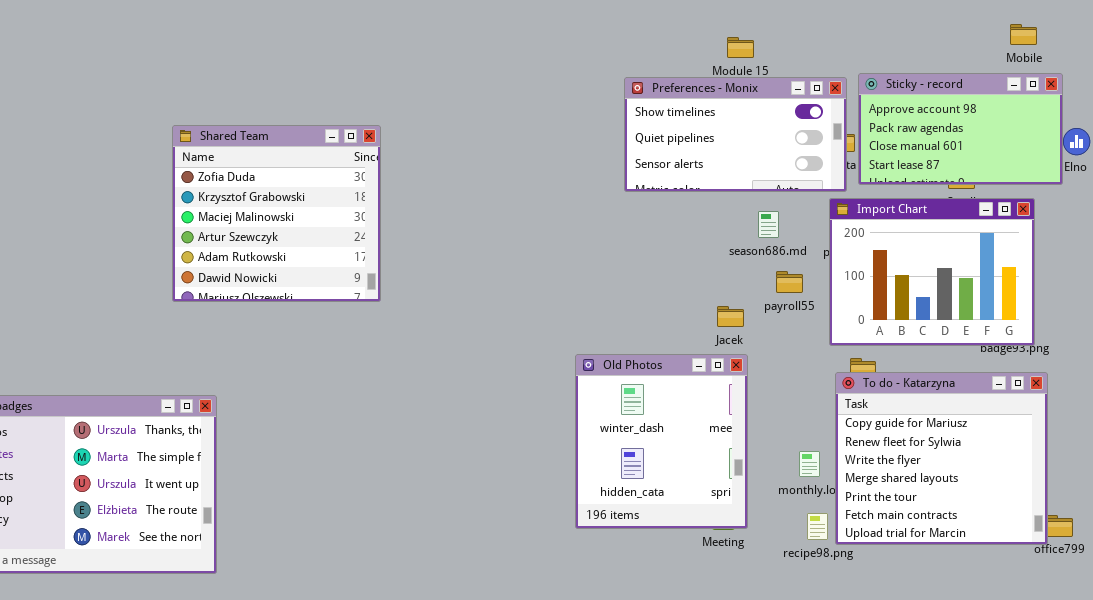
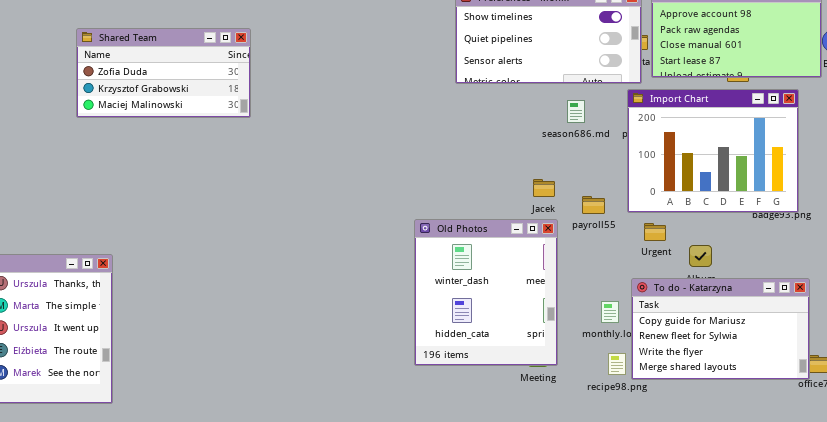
Shared Team: [172,125,381,302] -> [76,28,251,118], resized
payroll55: [776,271,803,293] -> [582,196,605,214], moved
To do - Katarzyna: [835,372,1048,545] -> [631,278,810,380], resized

